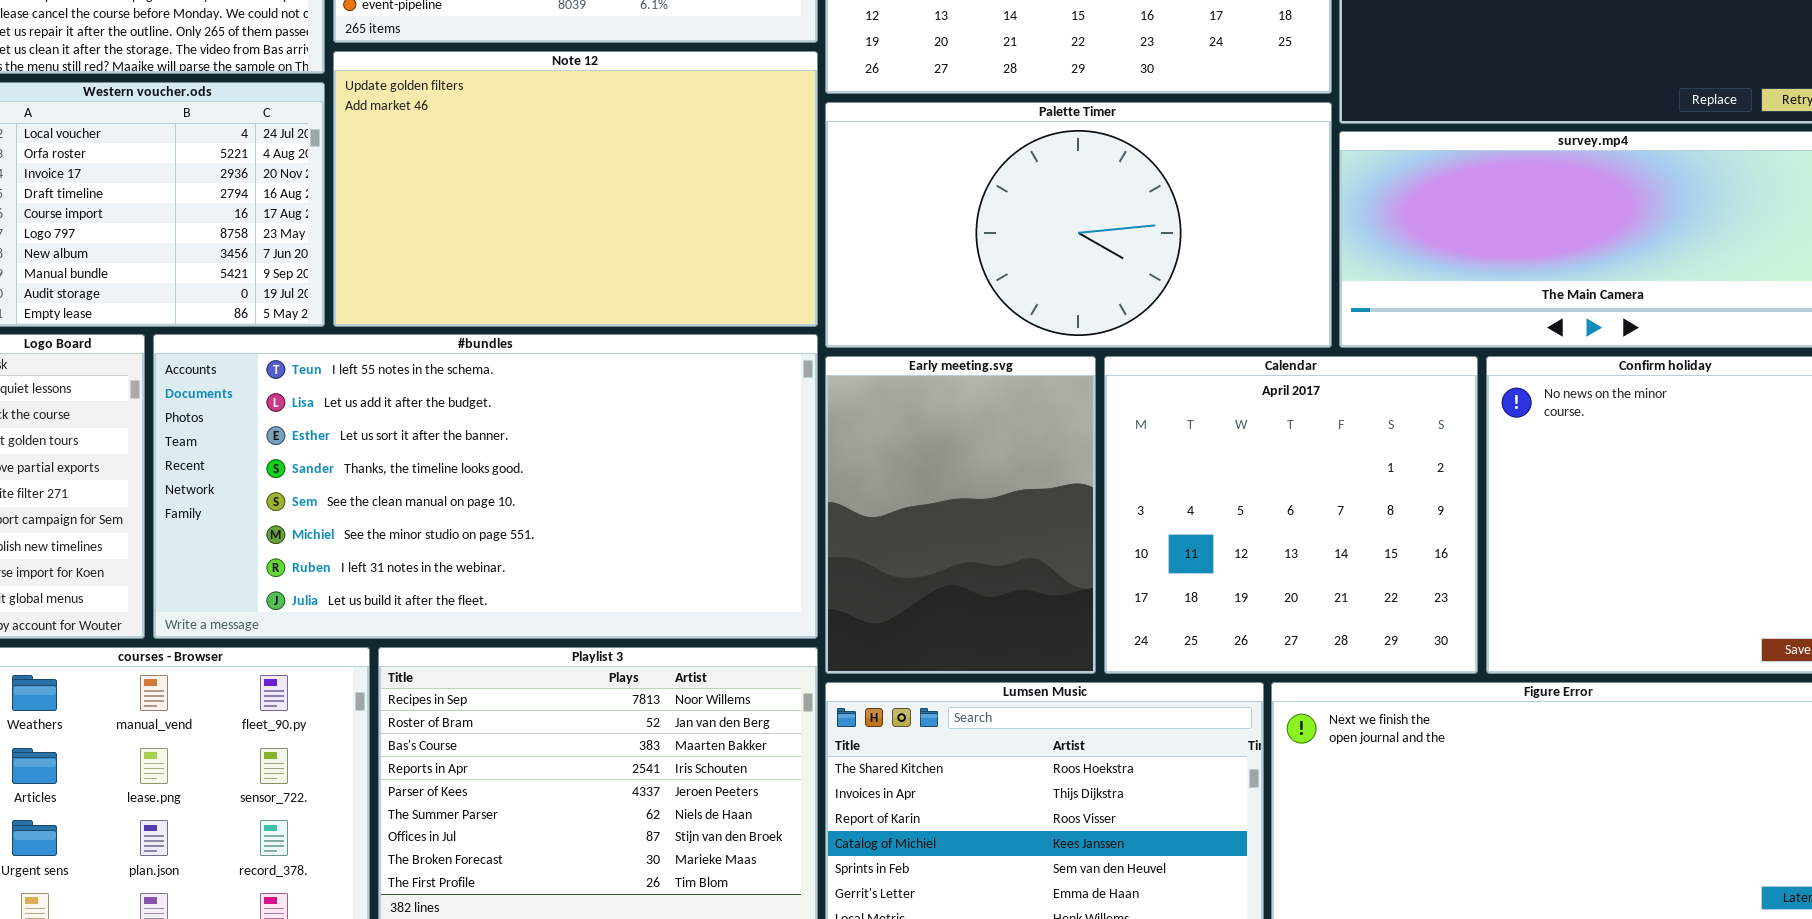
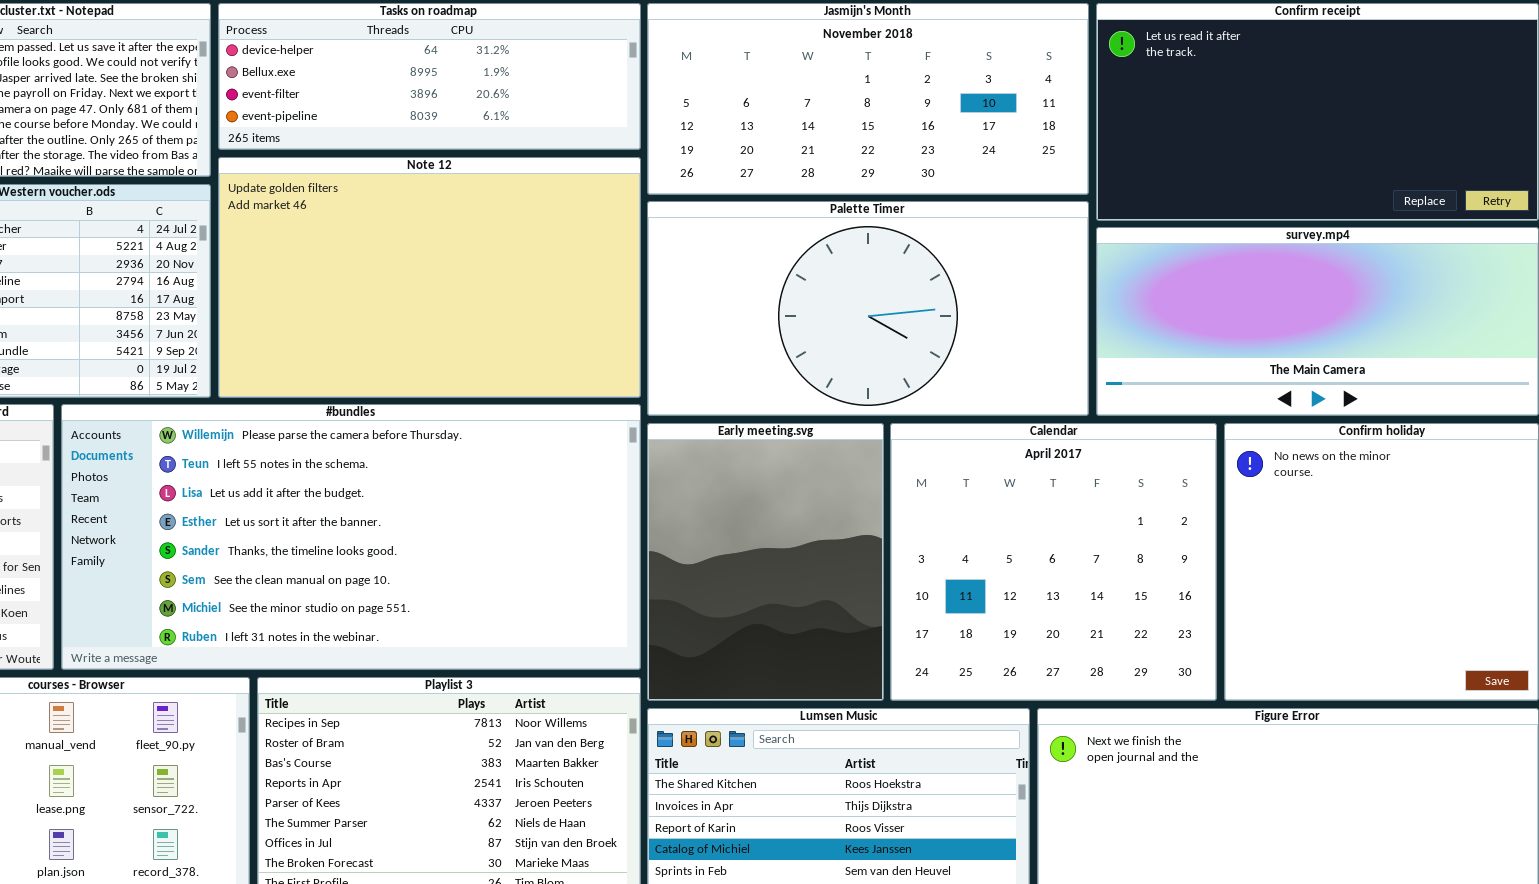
#bundles: [153,334,818,639] -> [61,404,641,670], scrolled up 1 row

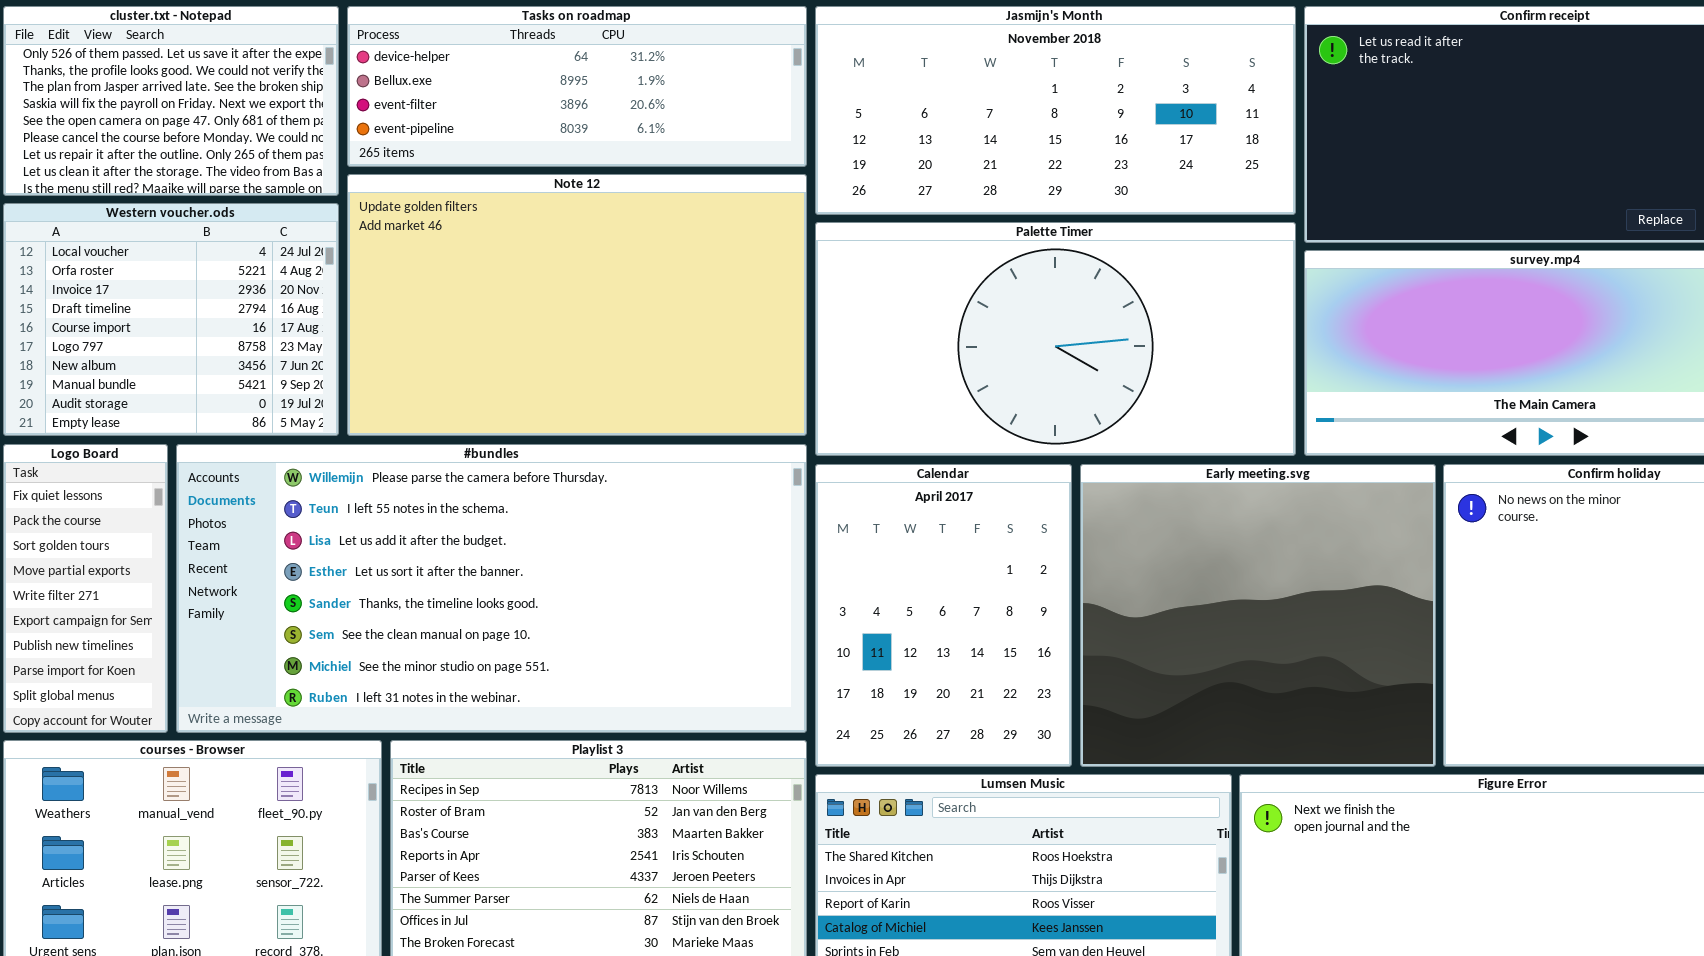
Early meeting.svg: [647,423,884,701] -> [1080,464,1436,767], moved, resized
Calendar: [890,423,1217,701] -> [815,464,1072,767], moved, resized

